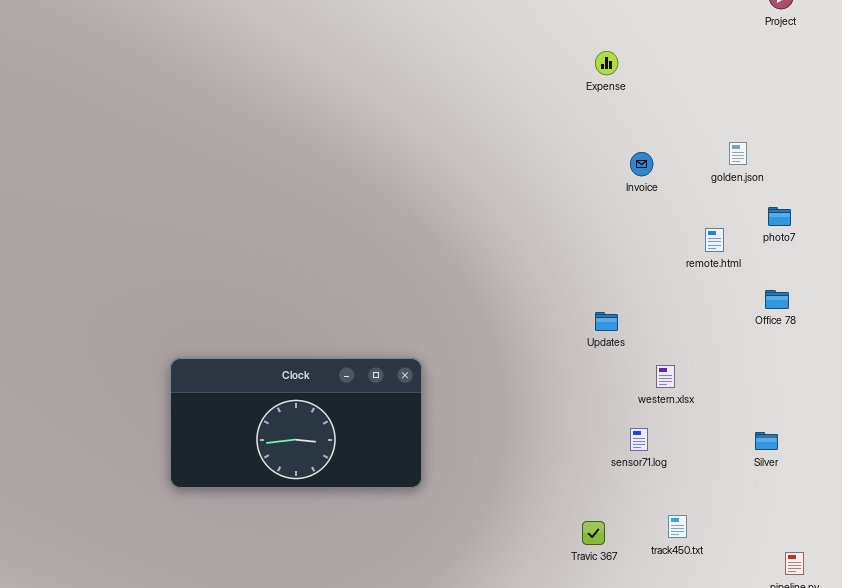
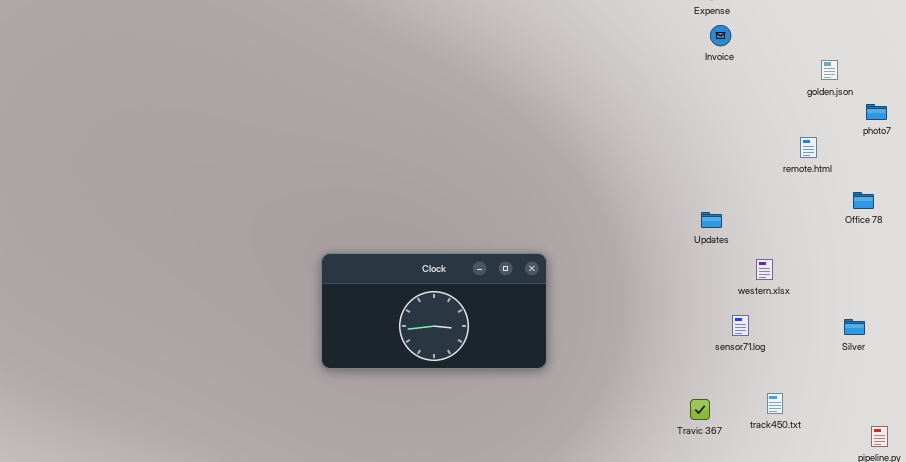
Invoice: [630,152,653,176] -> [710,25,731,46], moved
photo7: [768,207,791,226] -> [866,104,887,120], moved

